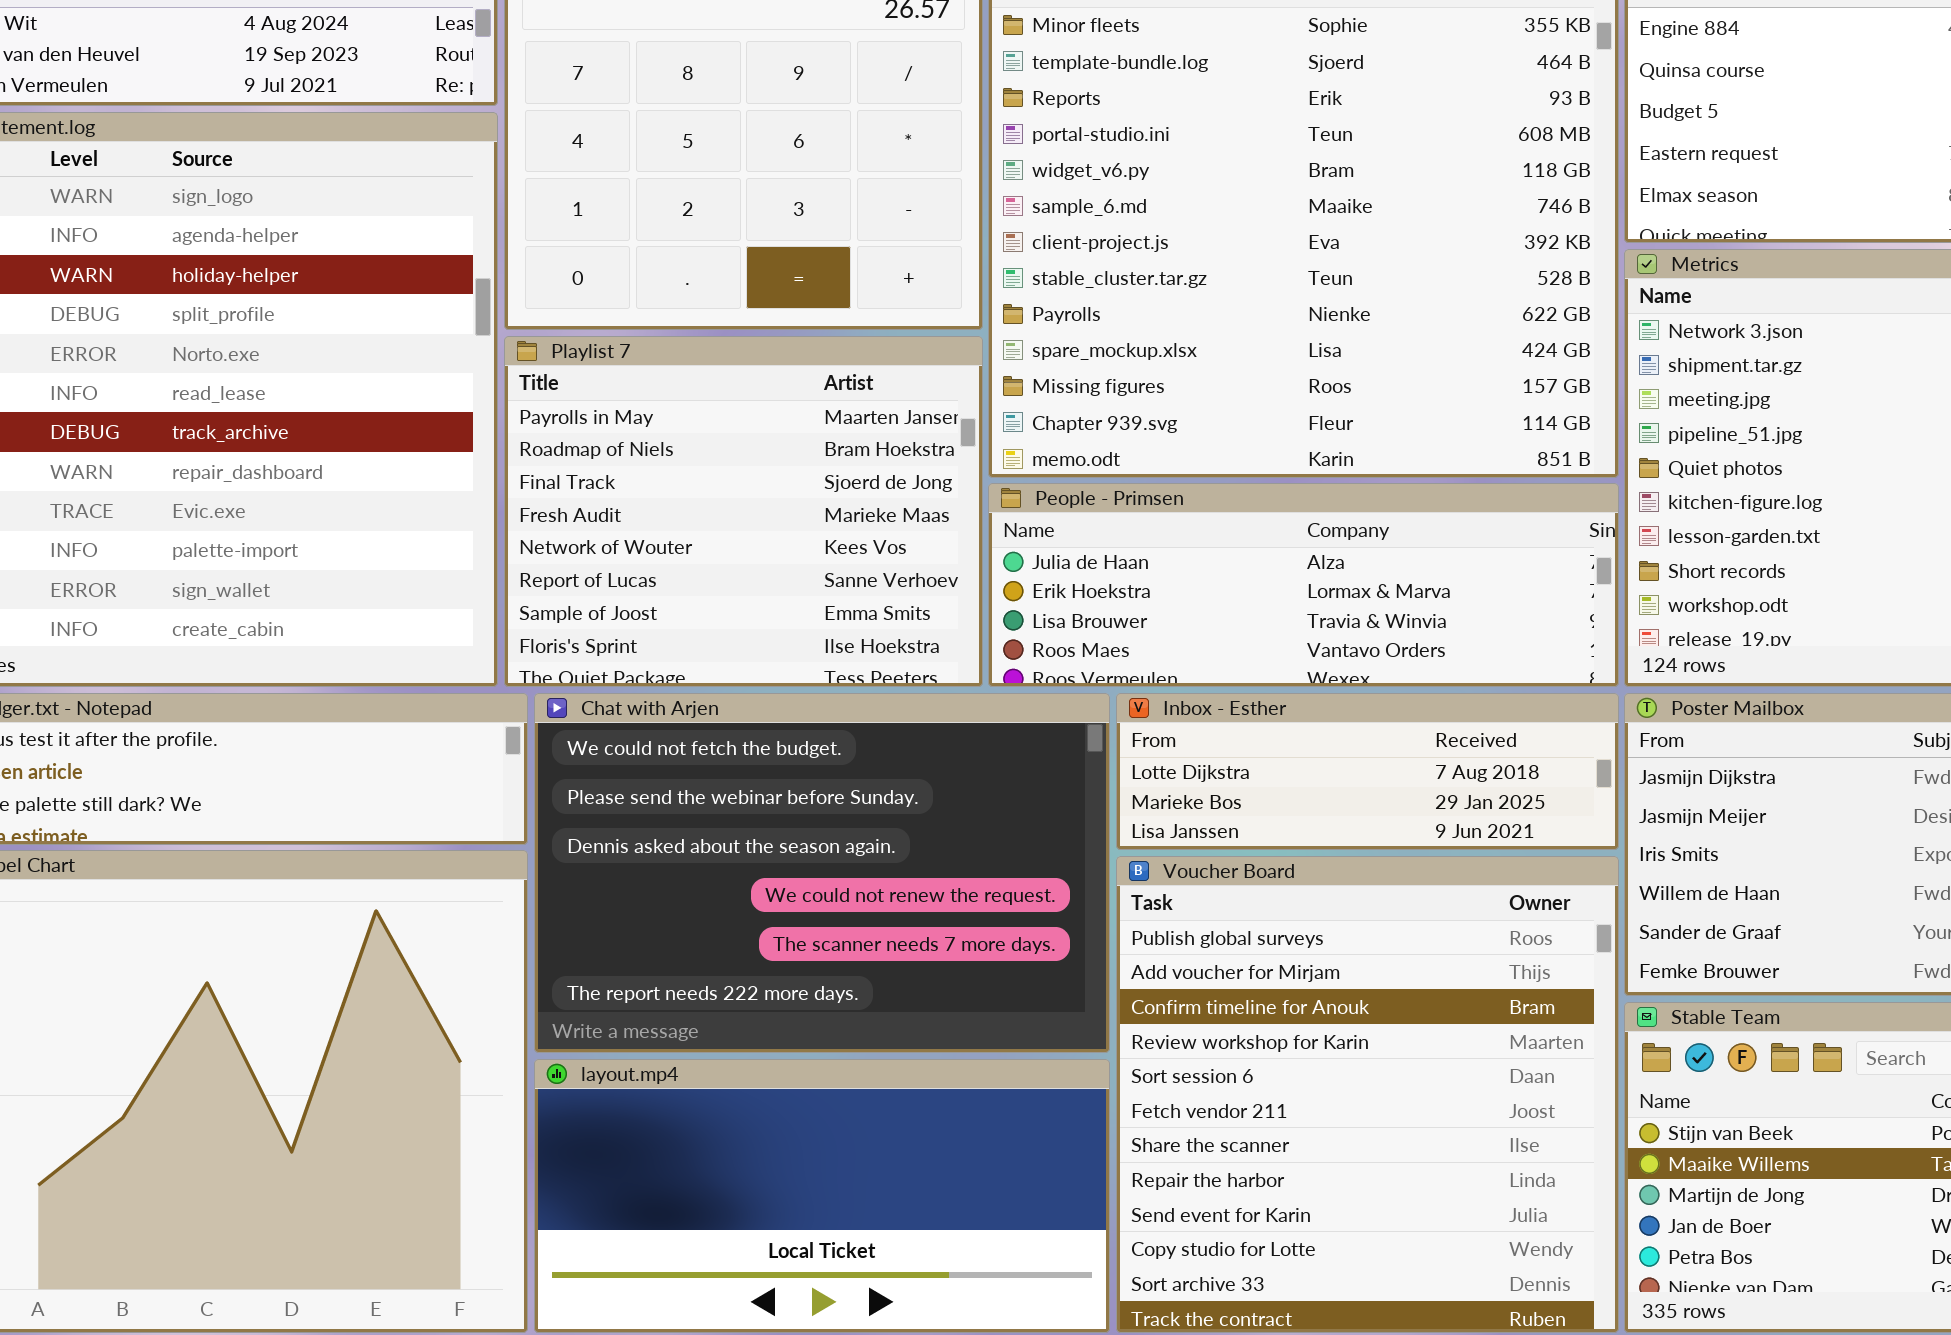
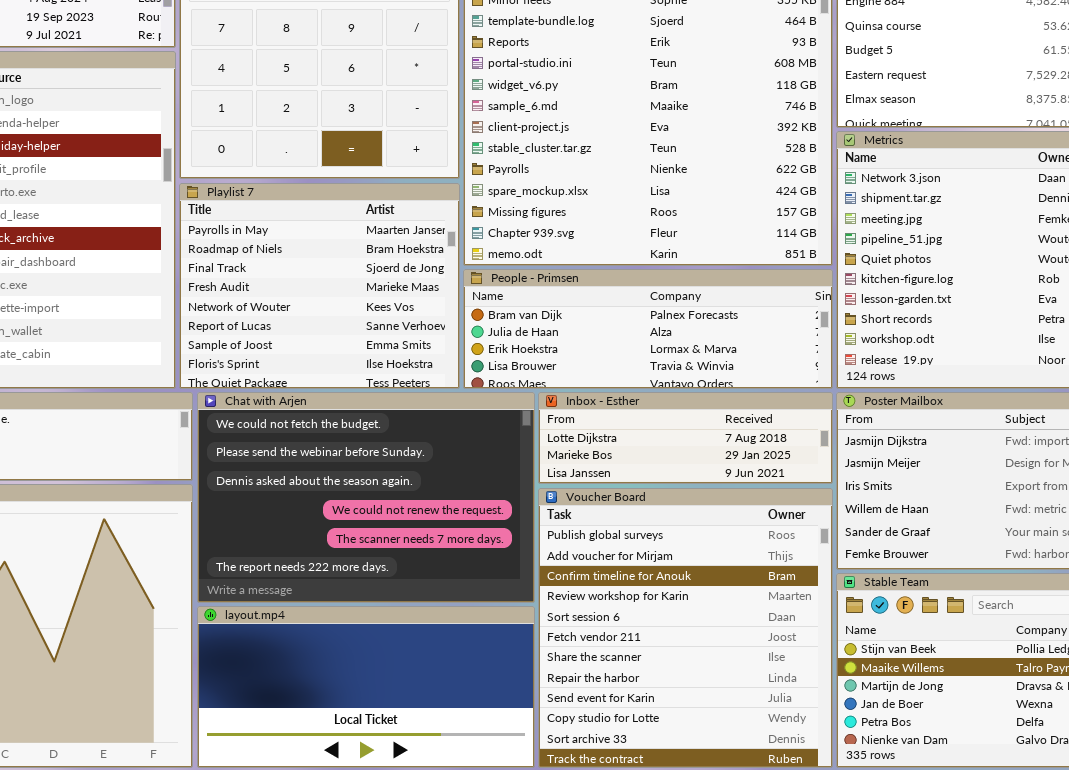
People - Primsen: [988,483,1619,687] -> [463,269,833,389], scrolled up 1 row

